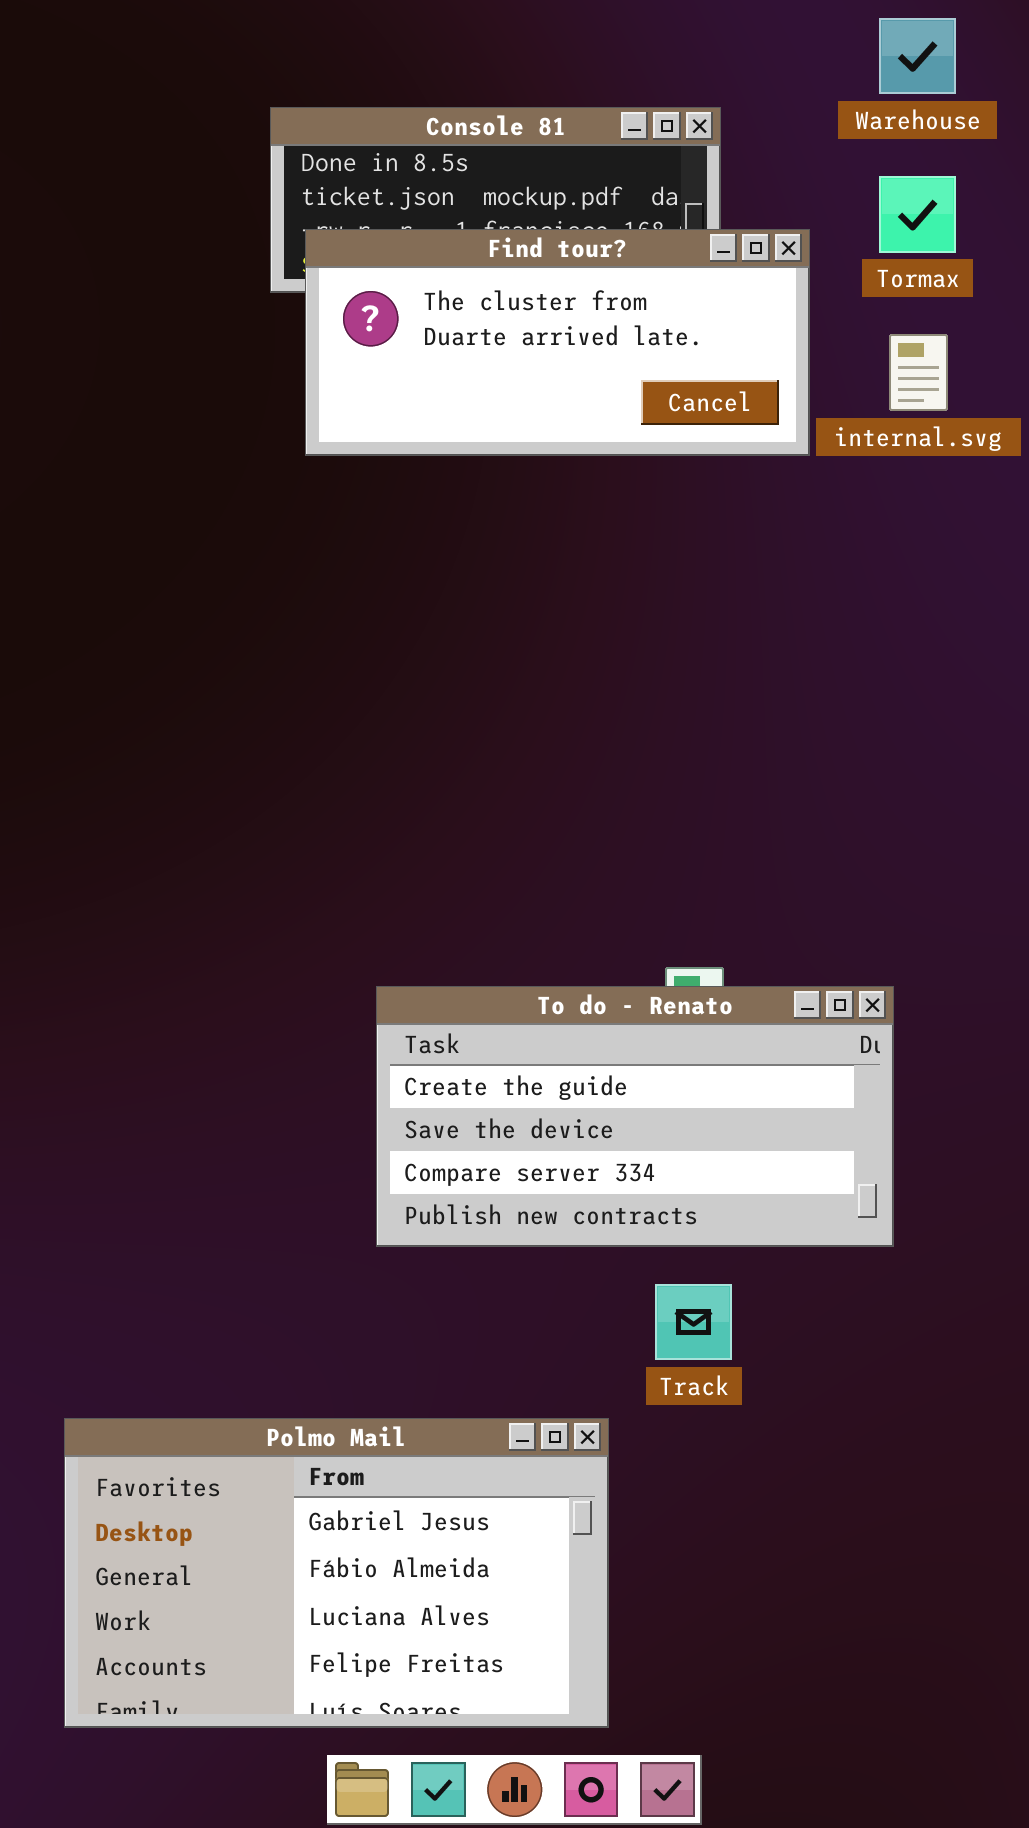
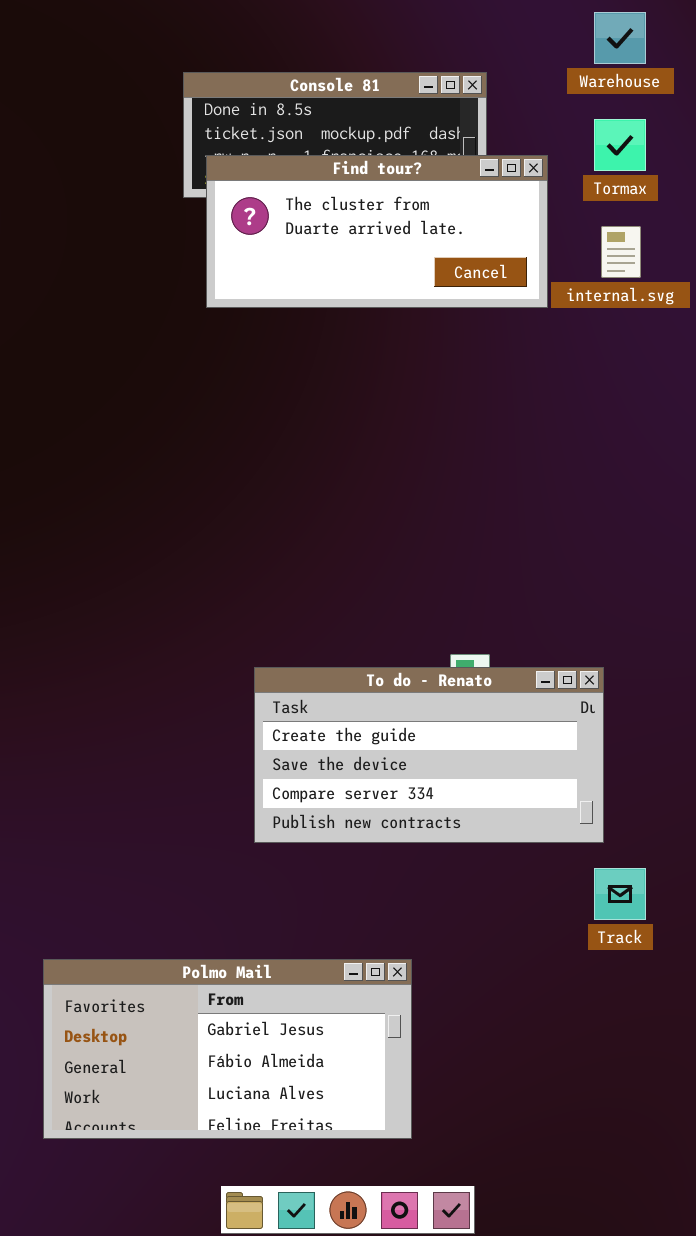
Track: [655,1284,732,1360] -> [594,868,646,920], moved
Polmo Mail: [64,1418,609,1728] -> [43,959,412,1139], resized

